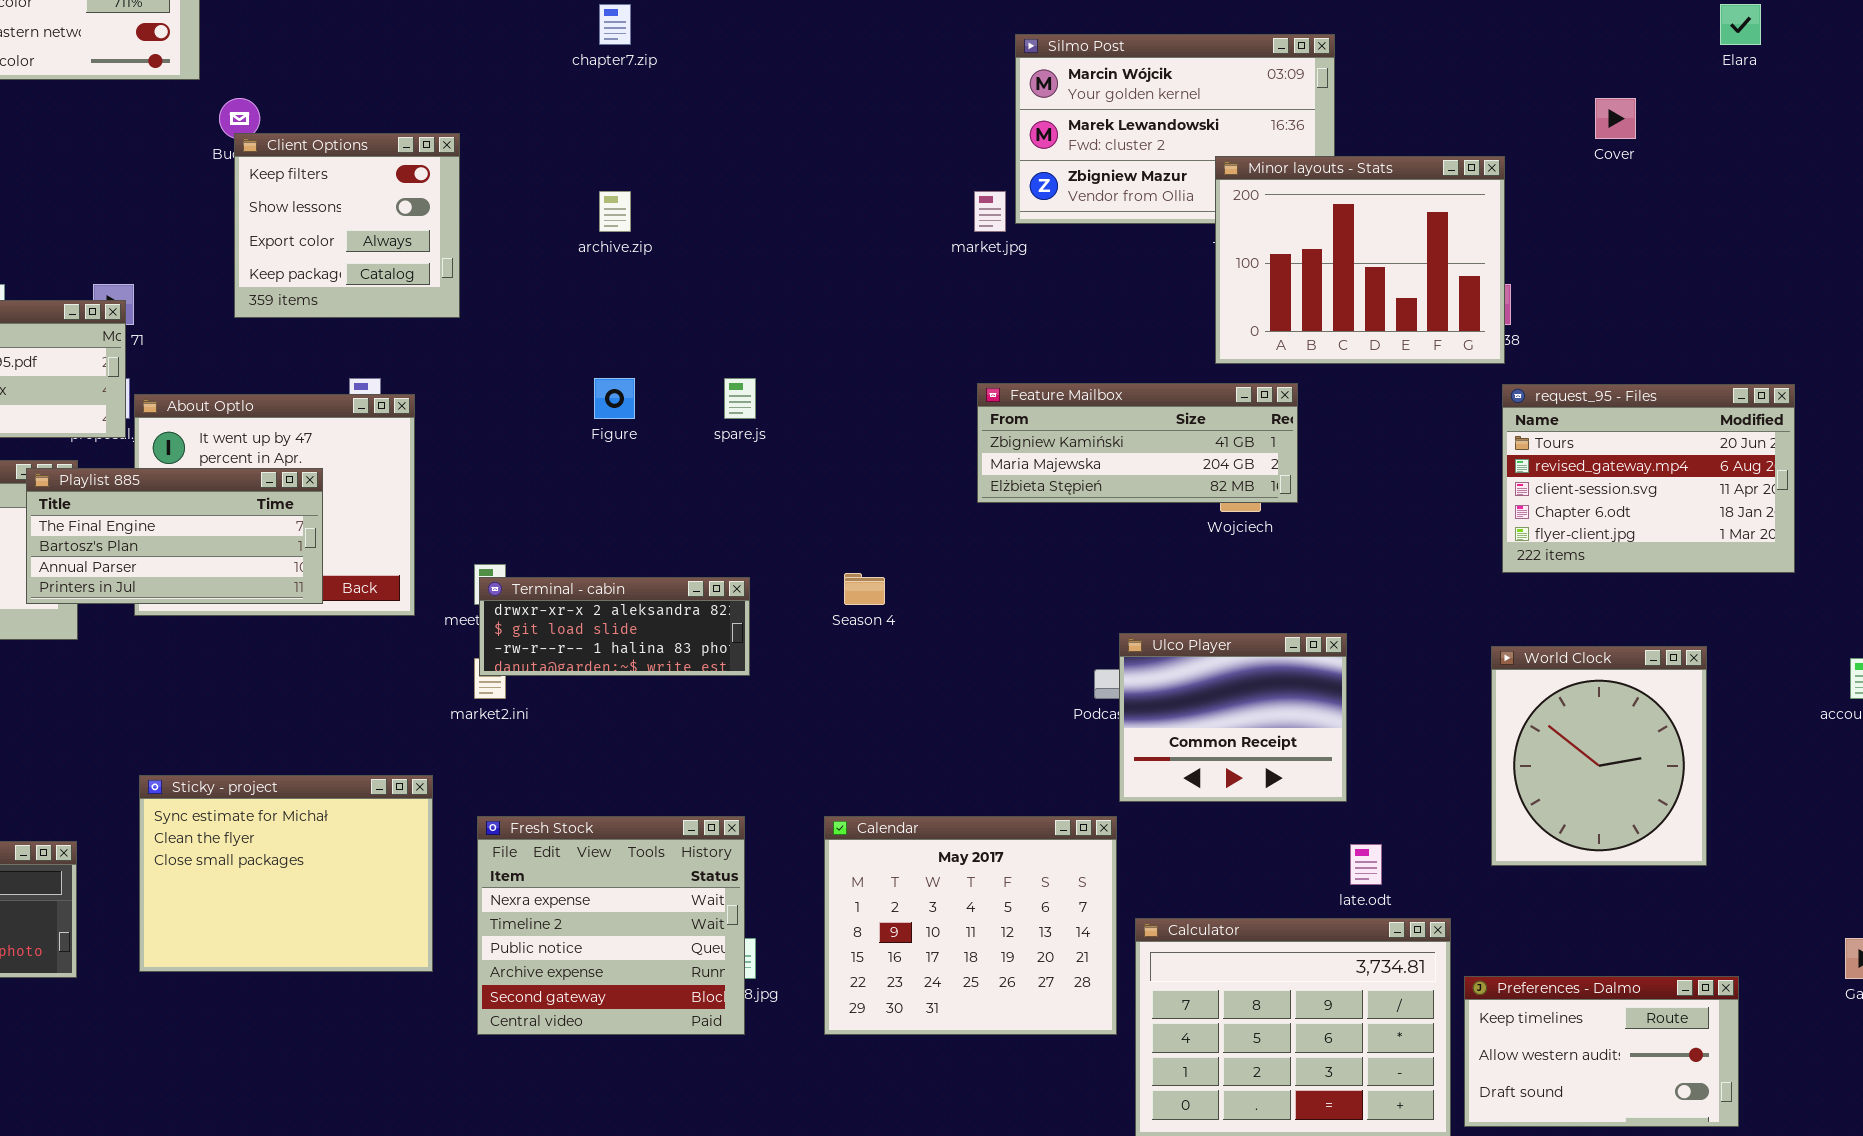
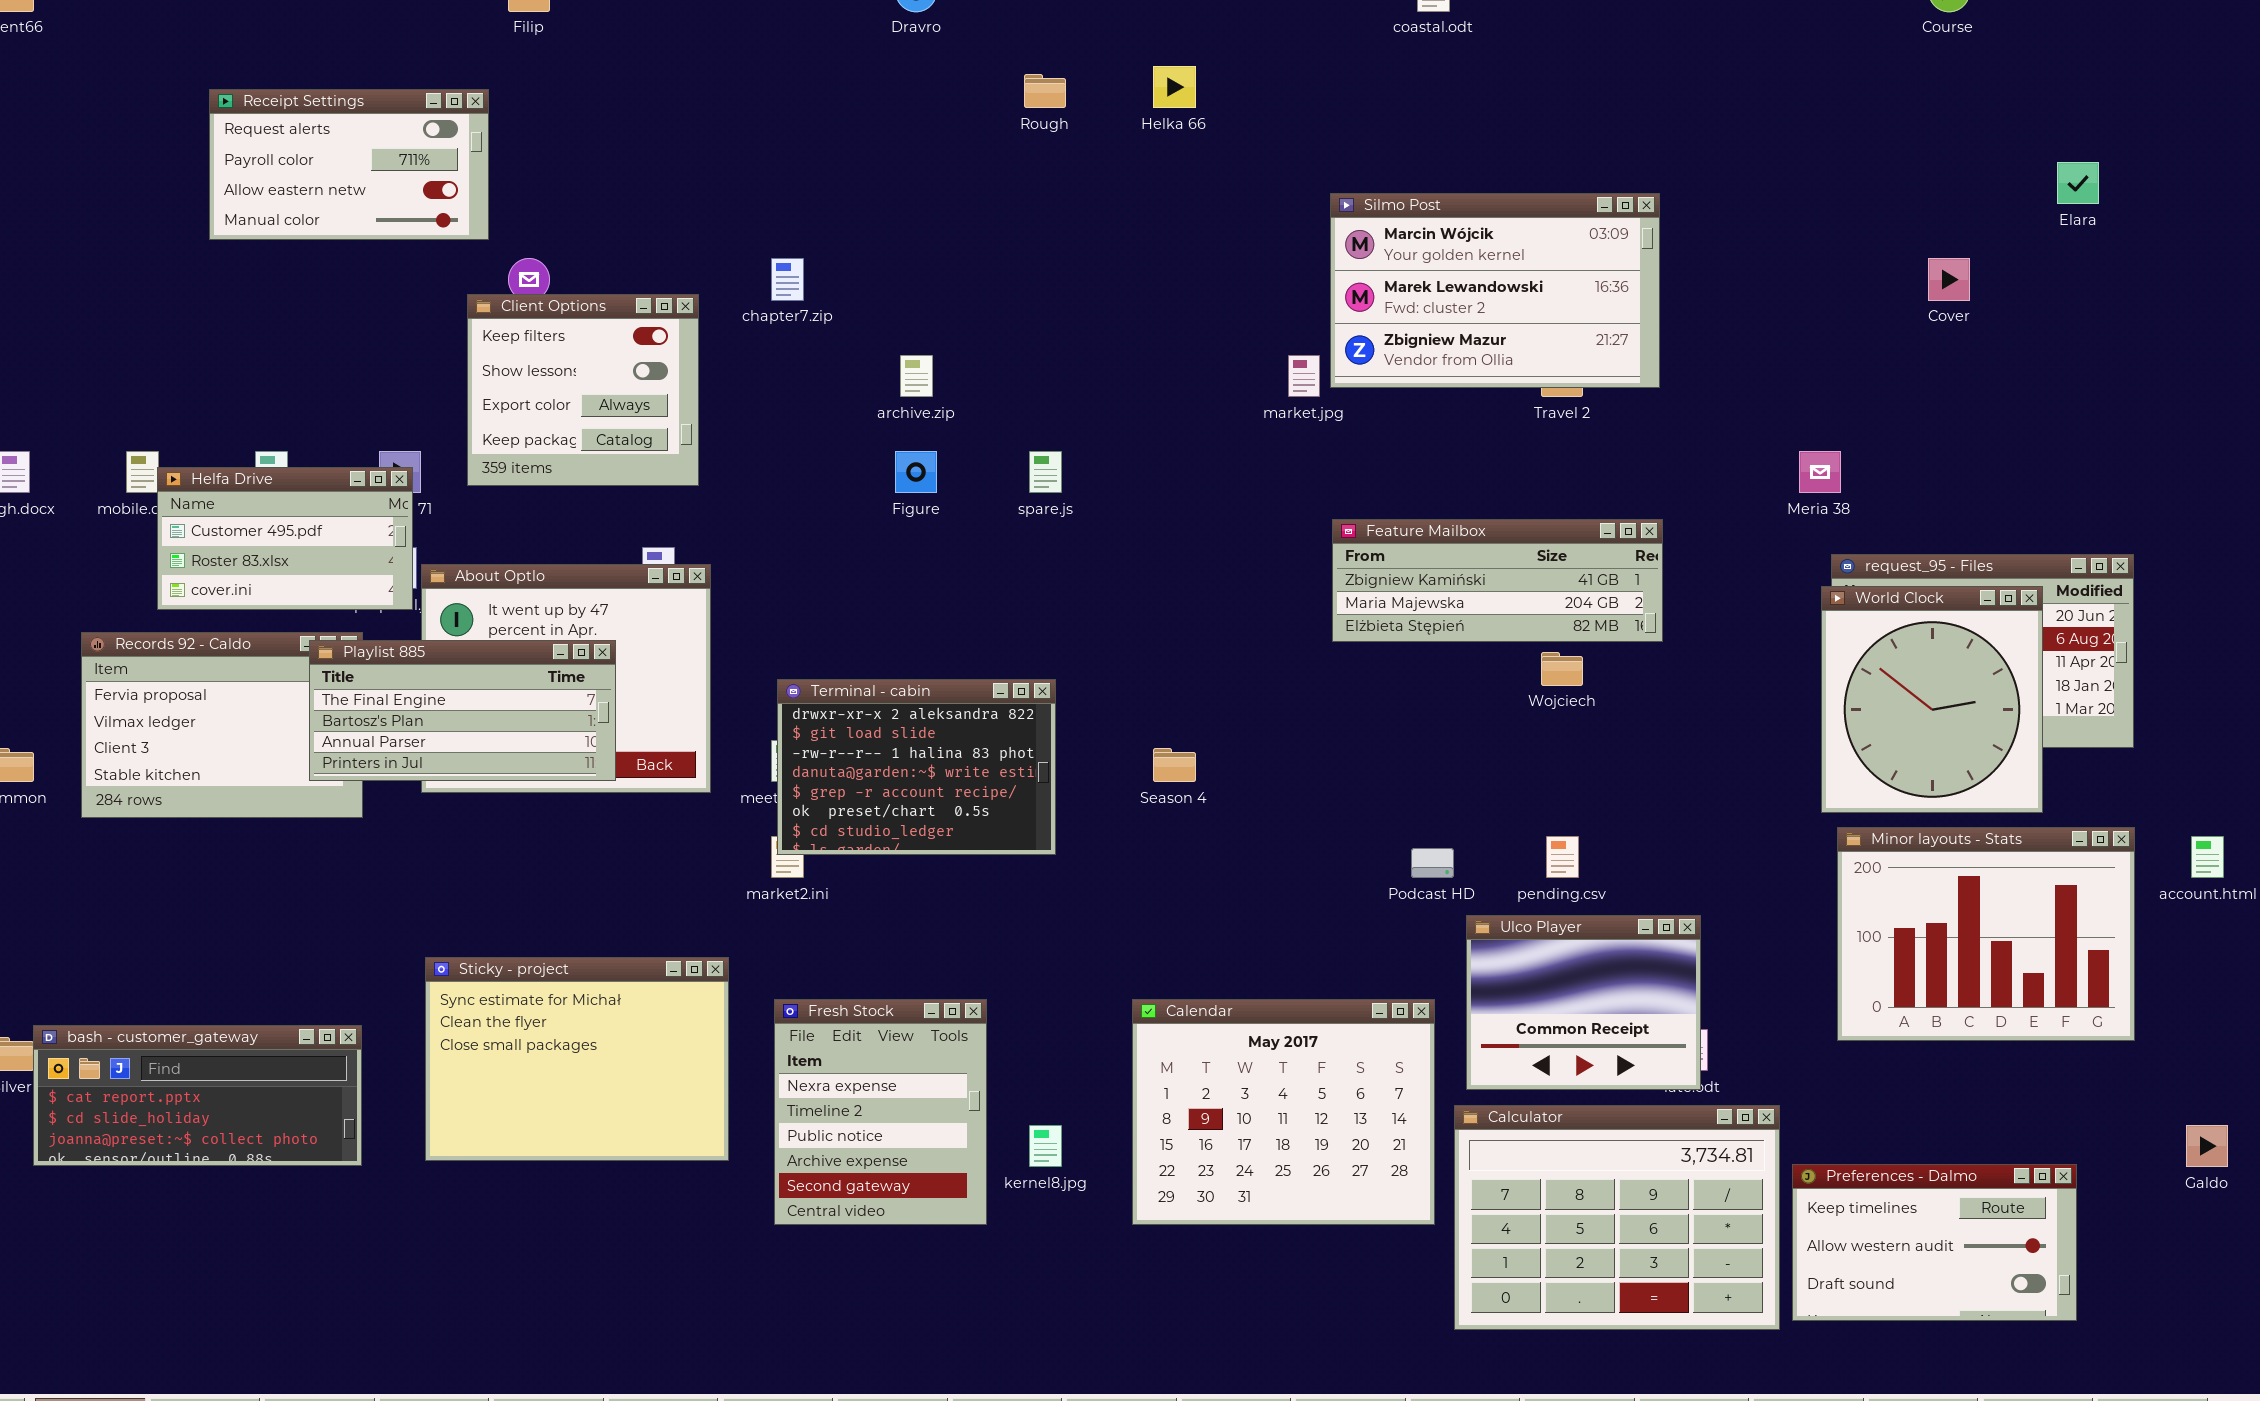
chapter7.zip: [599,4,631,45] -> [771,258,804,301], moved
Client Options: [234,133,460,318] -> [467,294,699,486], moved
Minor layouts - Stats: [1215,156,1505,364] -> [1837,827,2135,1041], moved
Figure: [594,378,635,419] -> [895,451,937,493], moved
spare.js: [724,378,756,419] -> [1029,451,1062,493], moved
Feature Mailbox: [977,383,1298,503] -> [1332,519,1663,642], moved
Terminal - cabin: [479,577,750,676] -> [777,679,1056,855], resized
Ulco Player: [1119,633,1347,802] -> [1466,915,1701,1090], moved
World Clock: [1491,646,1707,866] -> [1821,586,2043,813], moved
Fresh Stock: [477,816,745,1035] -> [774,999,987,1225], resized

